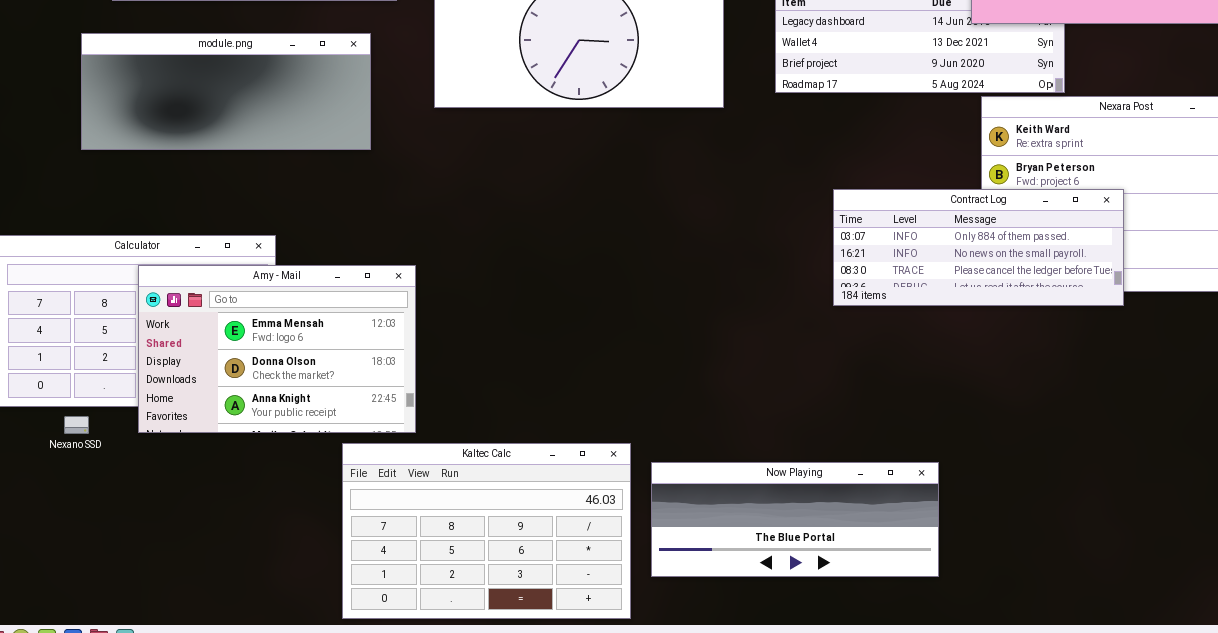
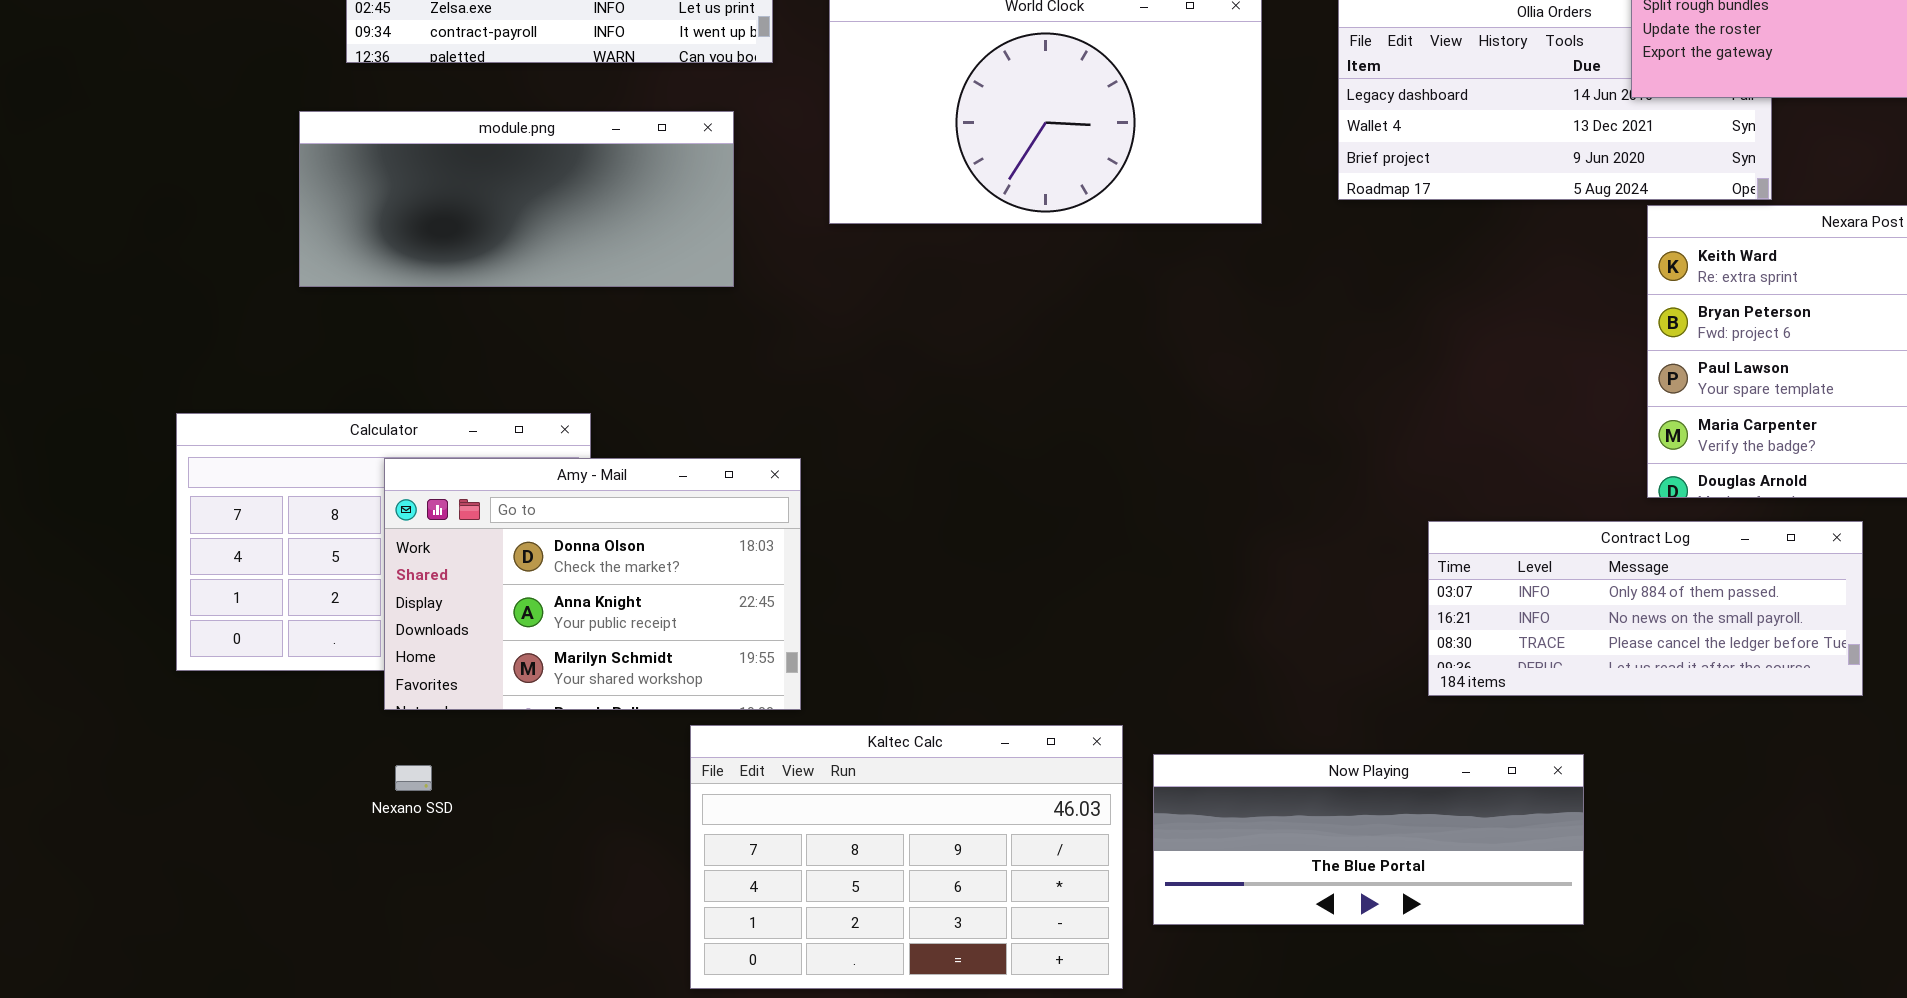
Contract Log: [833,189,1124,306] -> [1428,521,1863,696], moved
Amy - Mail: [138,265,416,433] -> [384,458,801,710], scrolled down 1 row
Nexano SSD: [64,416,89,434] -> [395,765,432,791], moved

